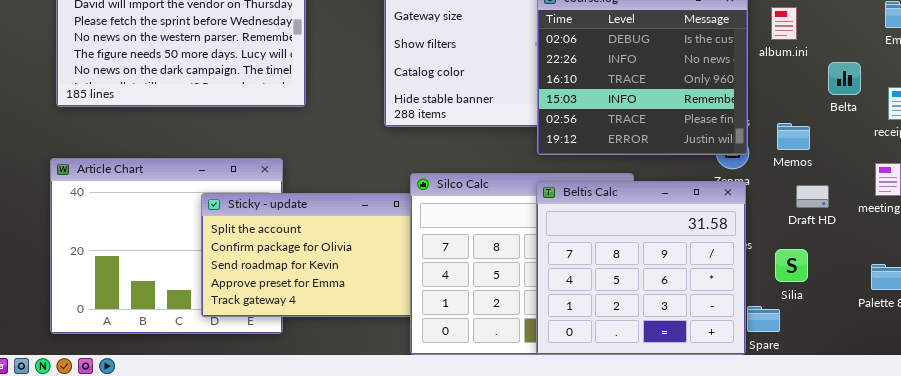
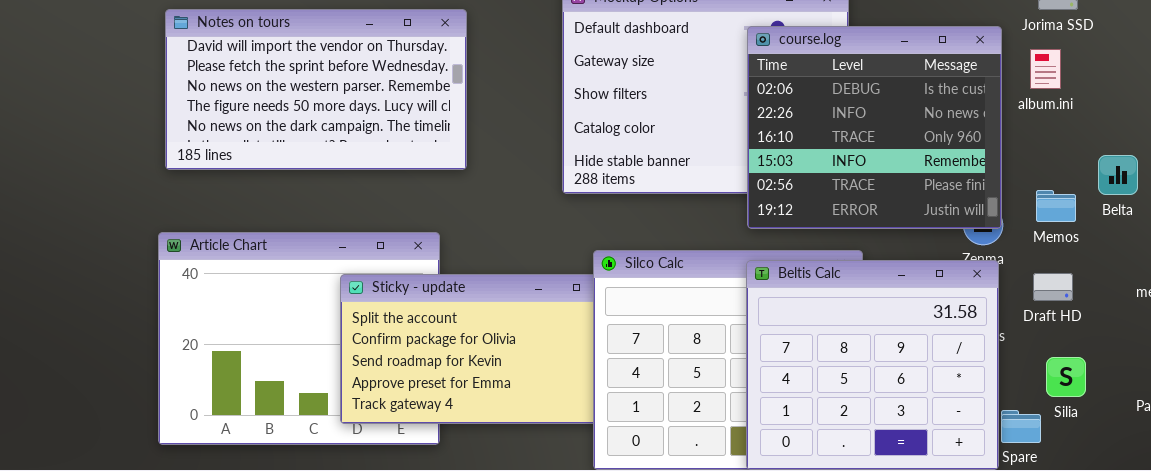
Belta: [828,62,861,95] -> [1098,155,1138,195], moved
Draft HD: [796,185,829,208] -> [1033,273,1073,301], moved
Silia: [775,249,808,282] -> [1046,357,1086,397], moved

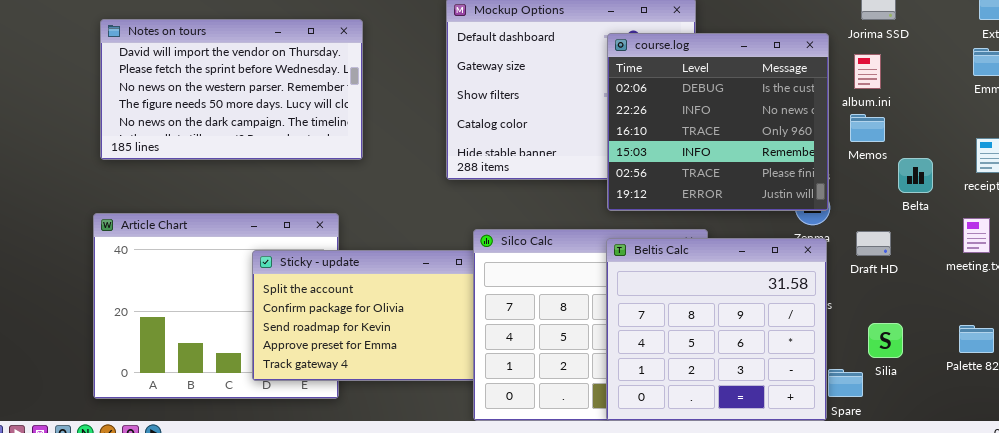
Belta: [1098,155,1138,195] -> [898,158,933,193], moved
Memos: [1036,190,1076,222] -> [850,114,885,142], moved
Draft HD: [1033,273,1073,301] -> [856,231,891,256], moved

